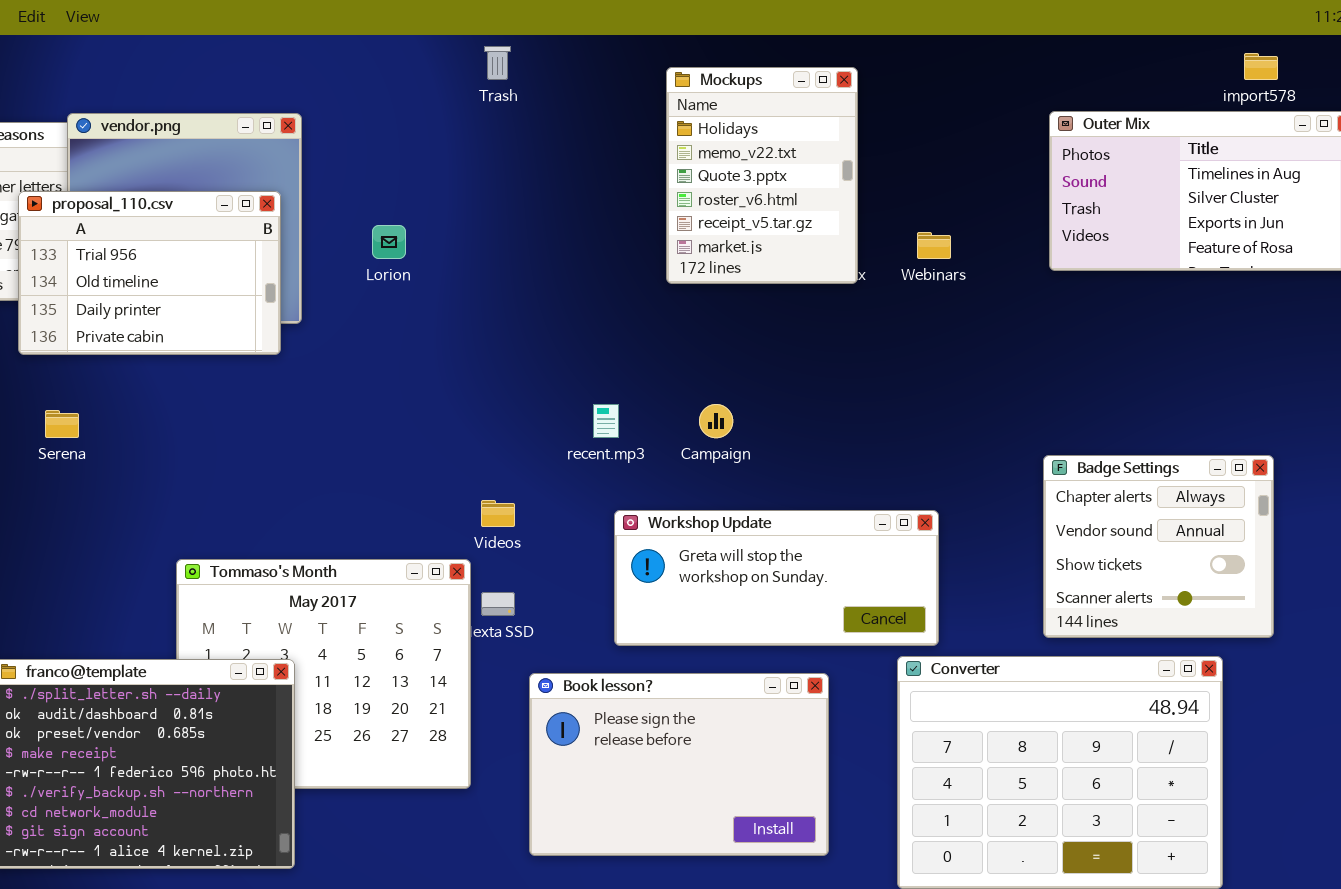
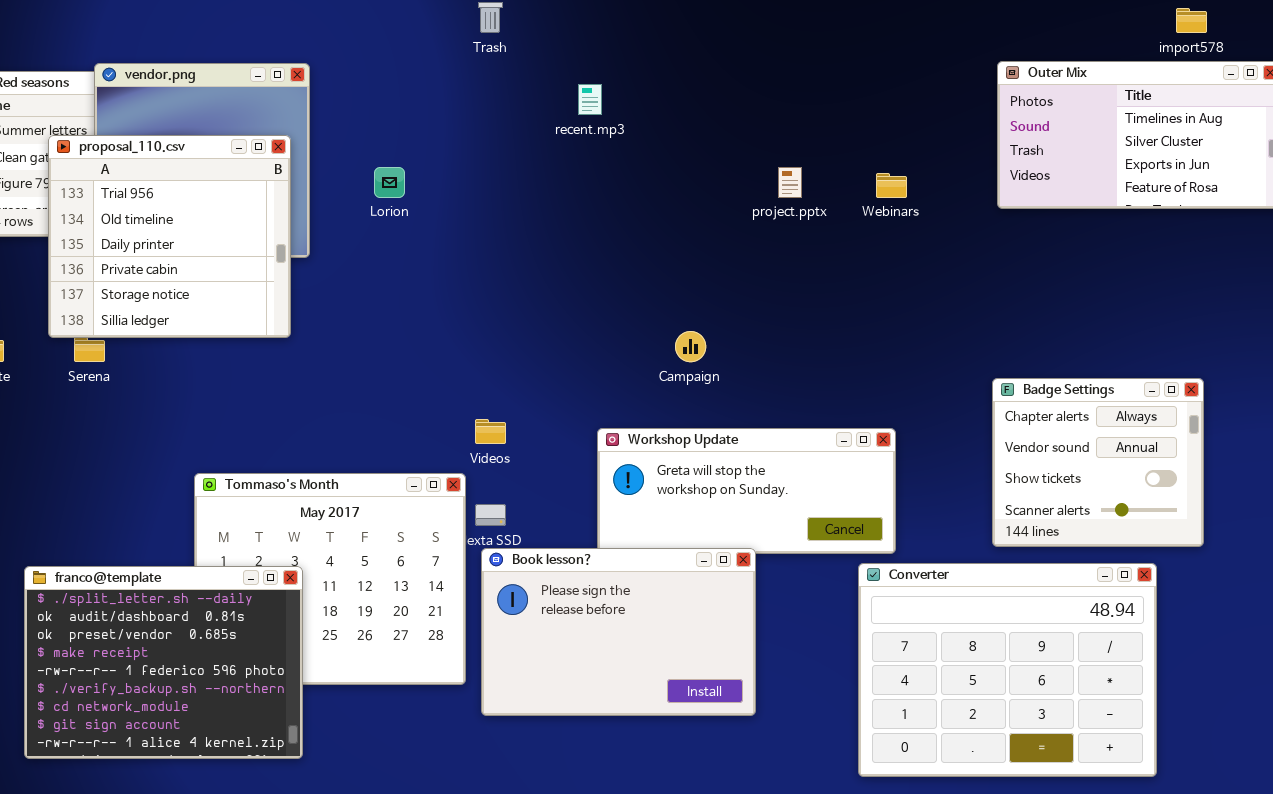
Mockups: [666,67,858,284] -> none, closed
proposal_110.csv: [18,191,281,355] -> [48,135,291,338], resized
recent.mp3: [593,404,619,438] -> [578,84,602,115], moved
Book lesson?: [529,673,829,856] -> [481,548,756,716], moved

